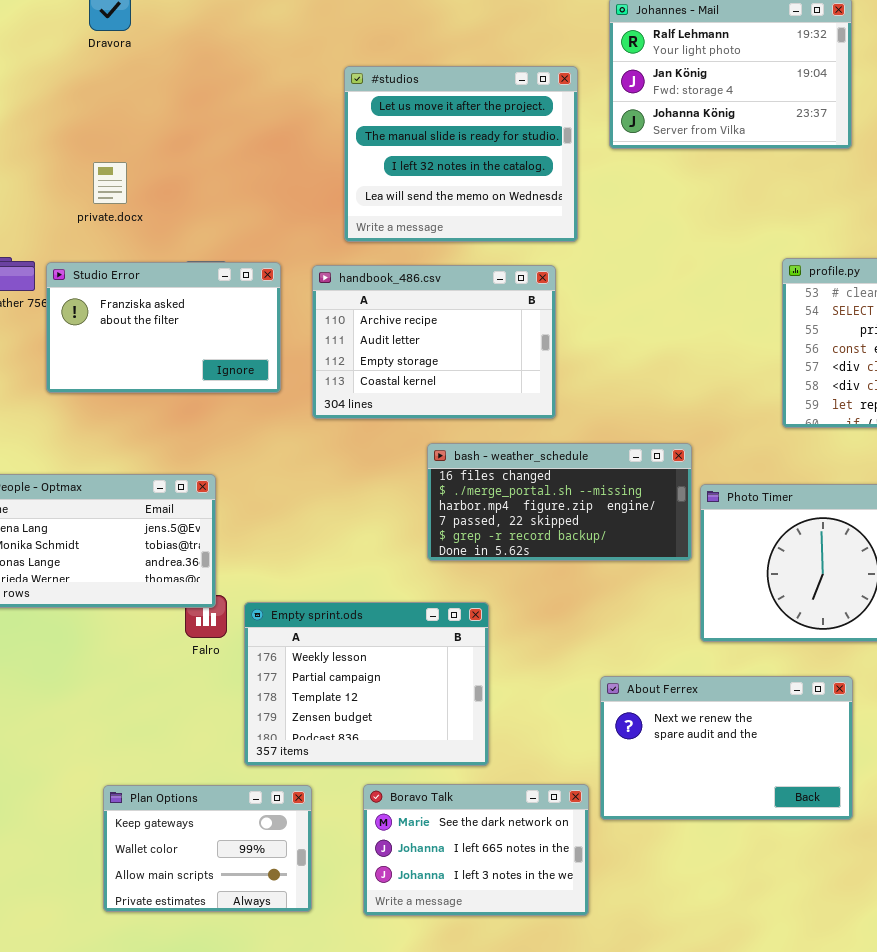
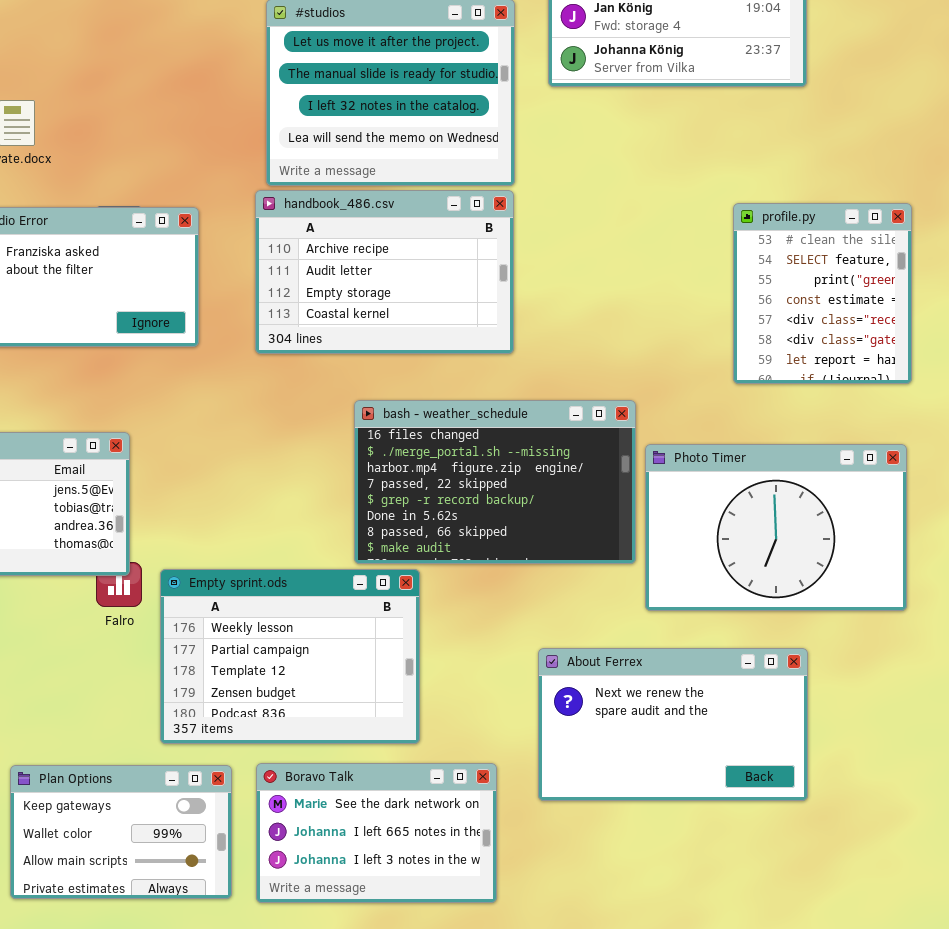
handbook_486.csv: [312,265,556,419] -> [255,190,514,354], moved
bash - weather_schedule: [427,443,692,561] -> [354,400,636,564], resized
Boravo Talk: [363,784,589,916] -> [256,763,497,903], moved

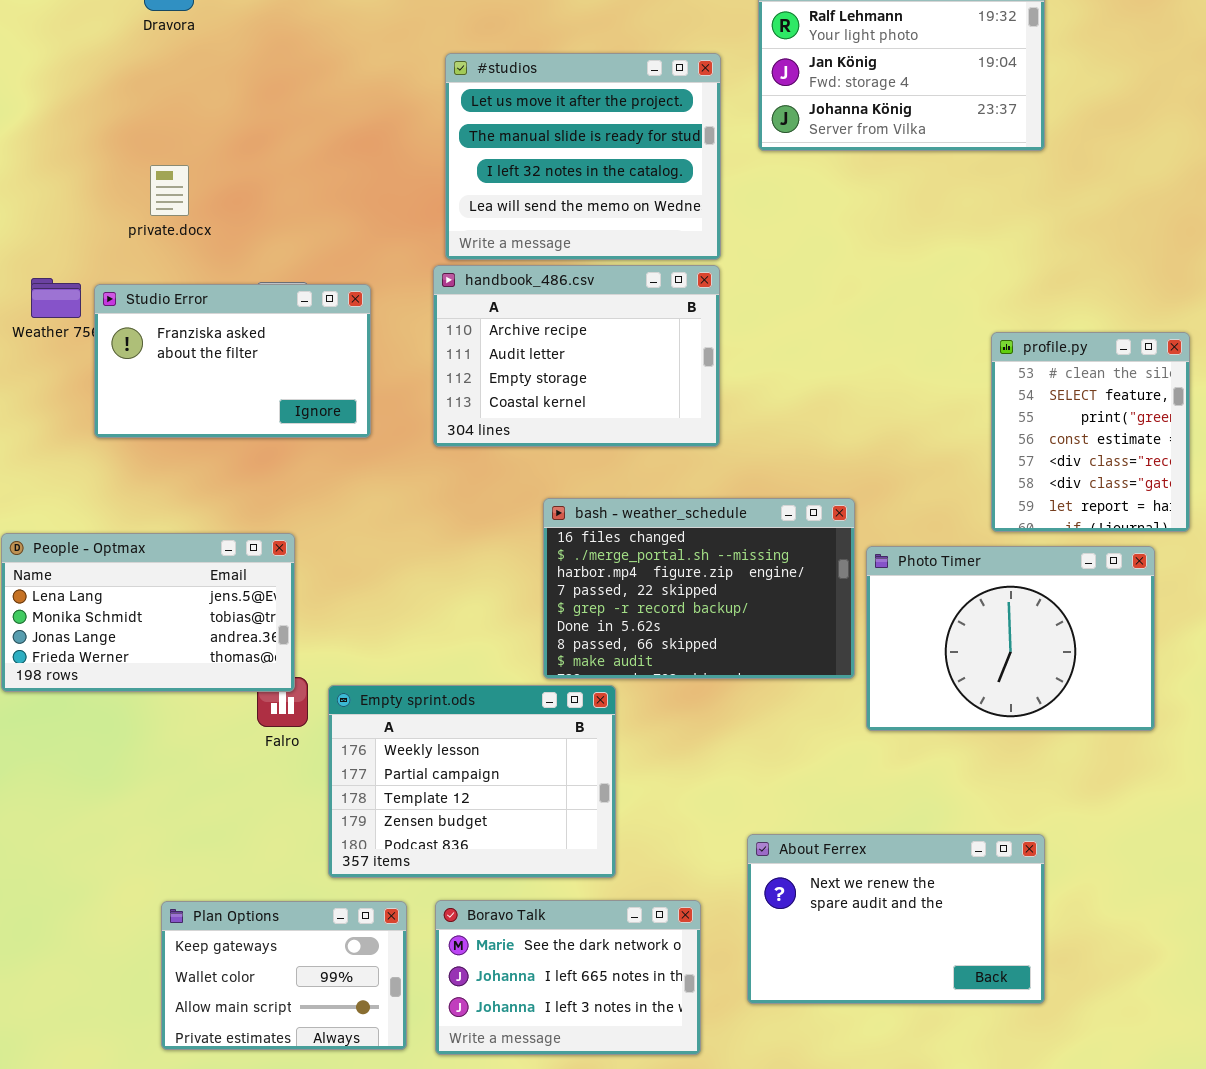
profile.py: [733,203,912,384] -> [991,332,1190,532], moved
About Ferrex: [538,648,808,801] -> [747,834,1045,1004], moved

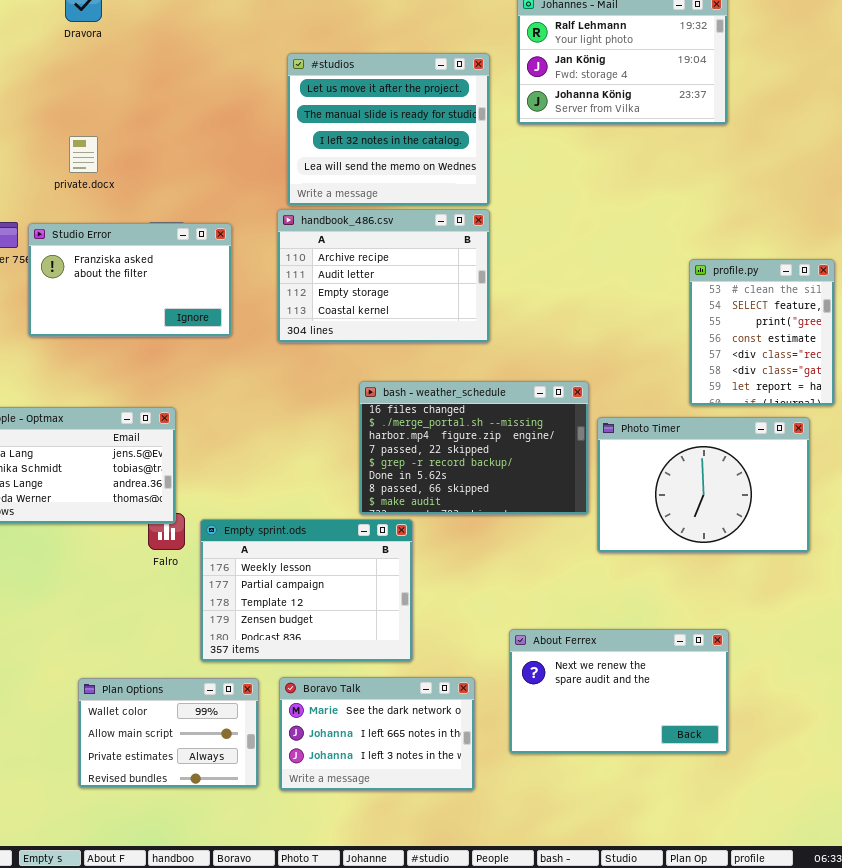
Plan Options: [161,901,407,1050] -> [78,678,259,788], scrolled down 1 row

